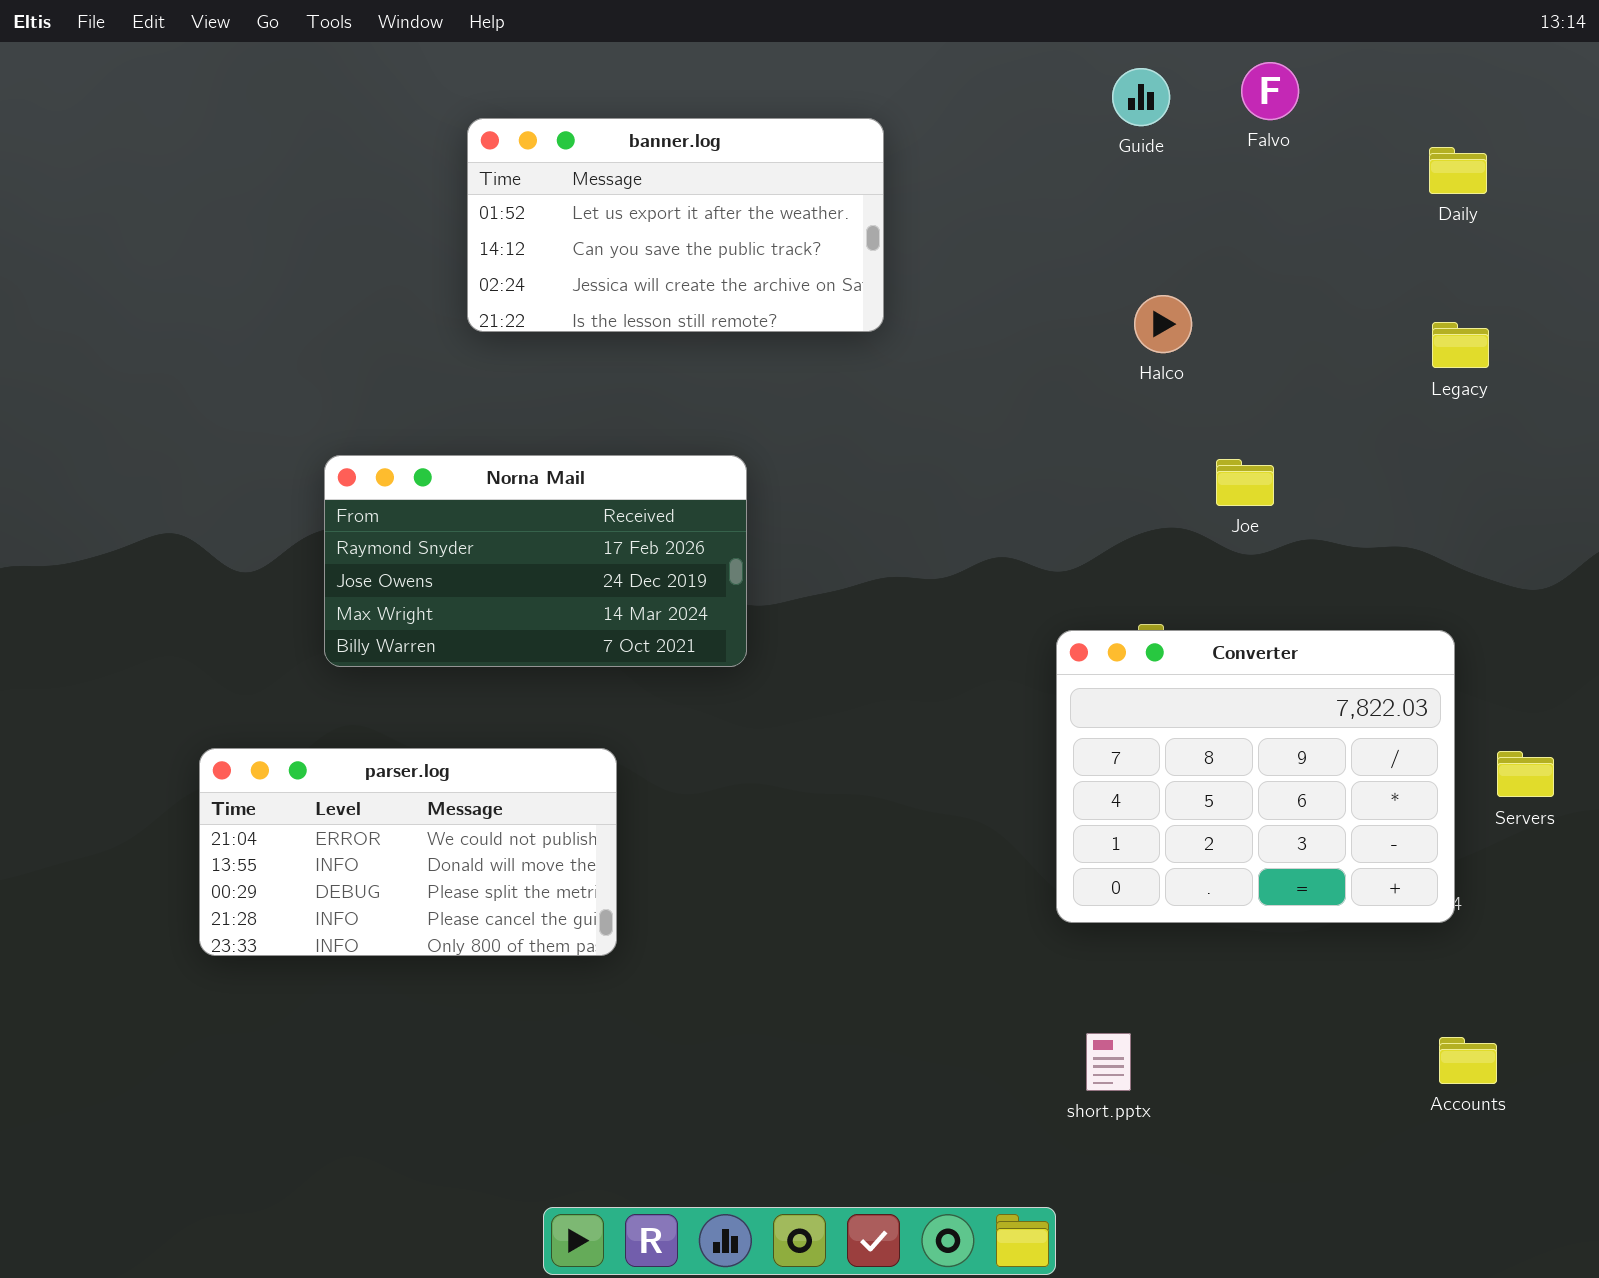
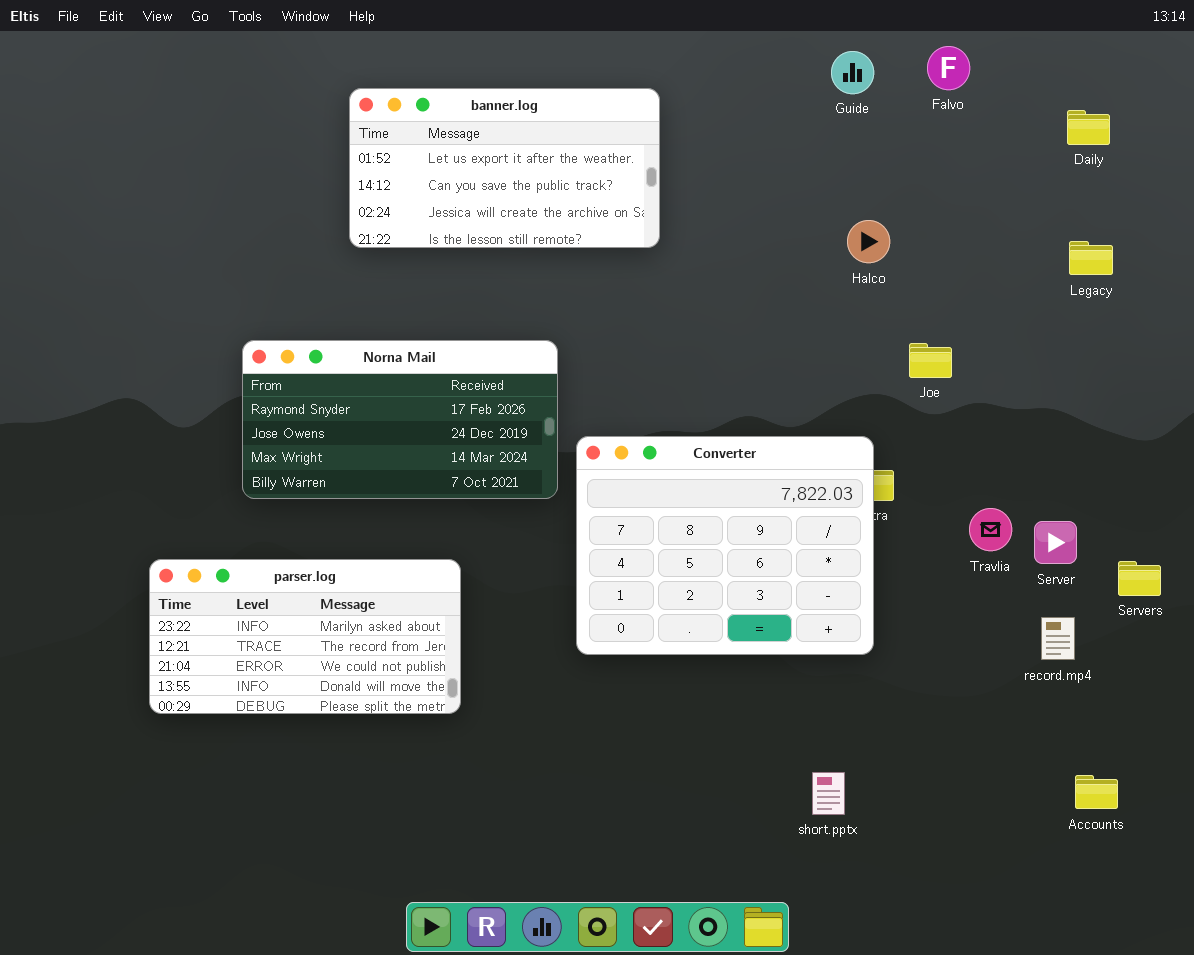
Converter: [1056,630,1455,923] -> [576,436,874,655], moved
parser.log: [199,748,617,956] -> [149,559,461,714], scrolled up 2 rows

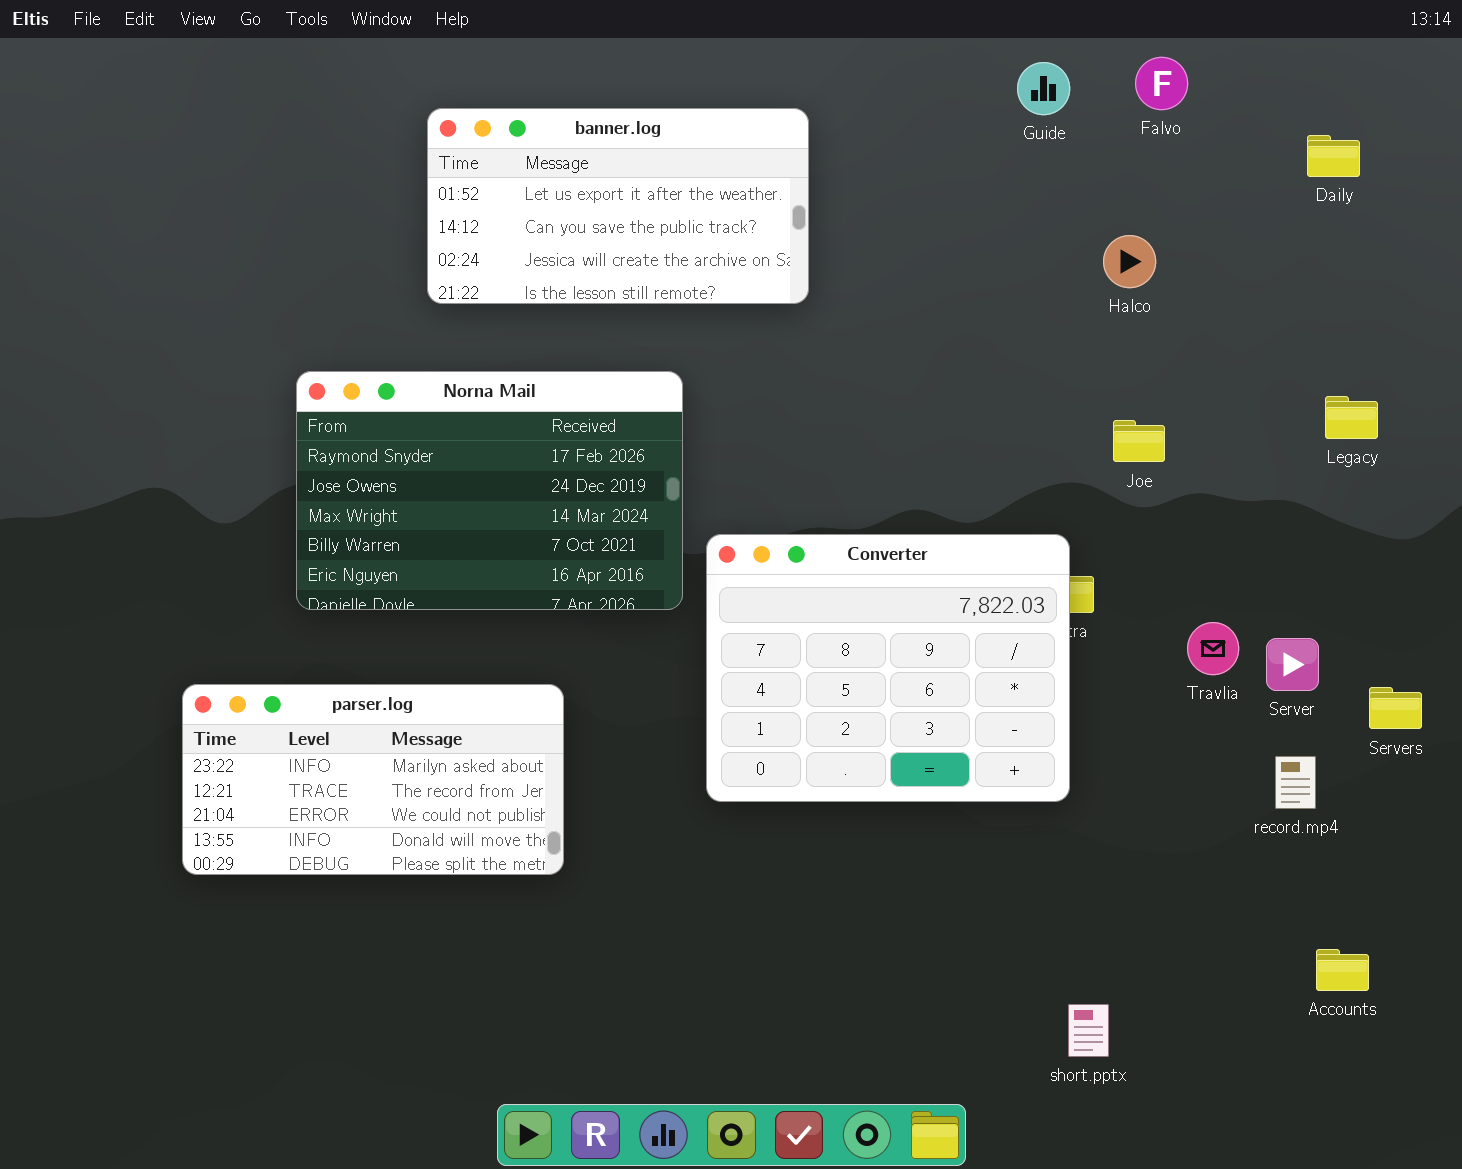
Halco: [847,220,890,263] -> [1103,235,1156,288], moved
Legacy: [1069,241,1113,275] -> [1325,396,1378,439], moved
Norna Mail: [242,340,558,499] -> [296,371,683,610], resized
short.pptx: [812,772,845,815] -> [1068,1004,1109,1057], moved

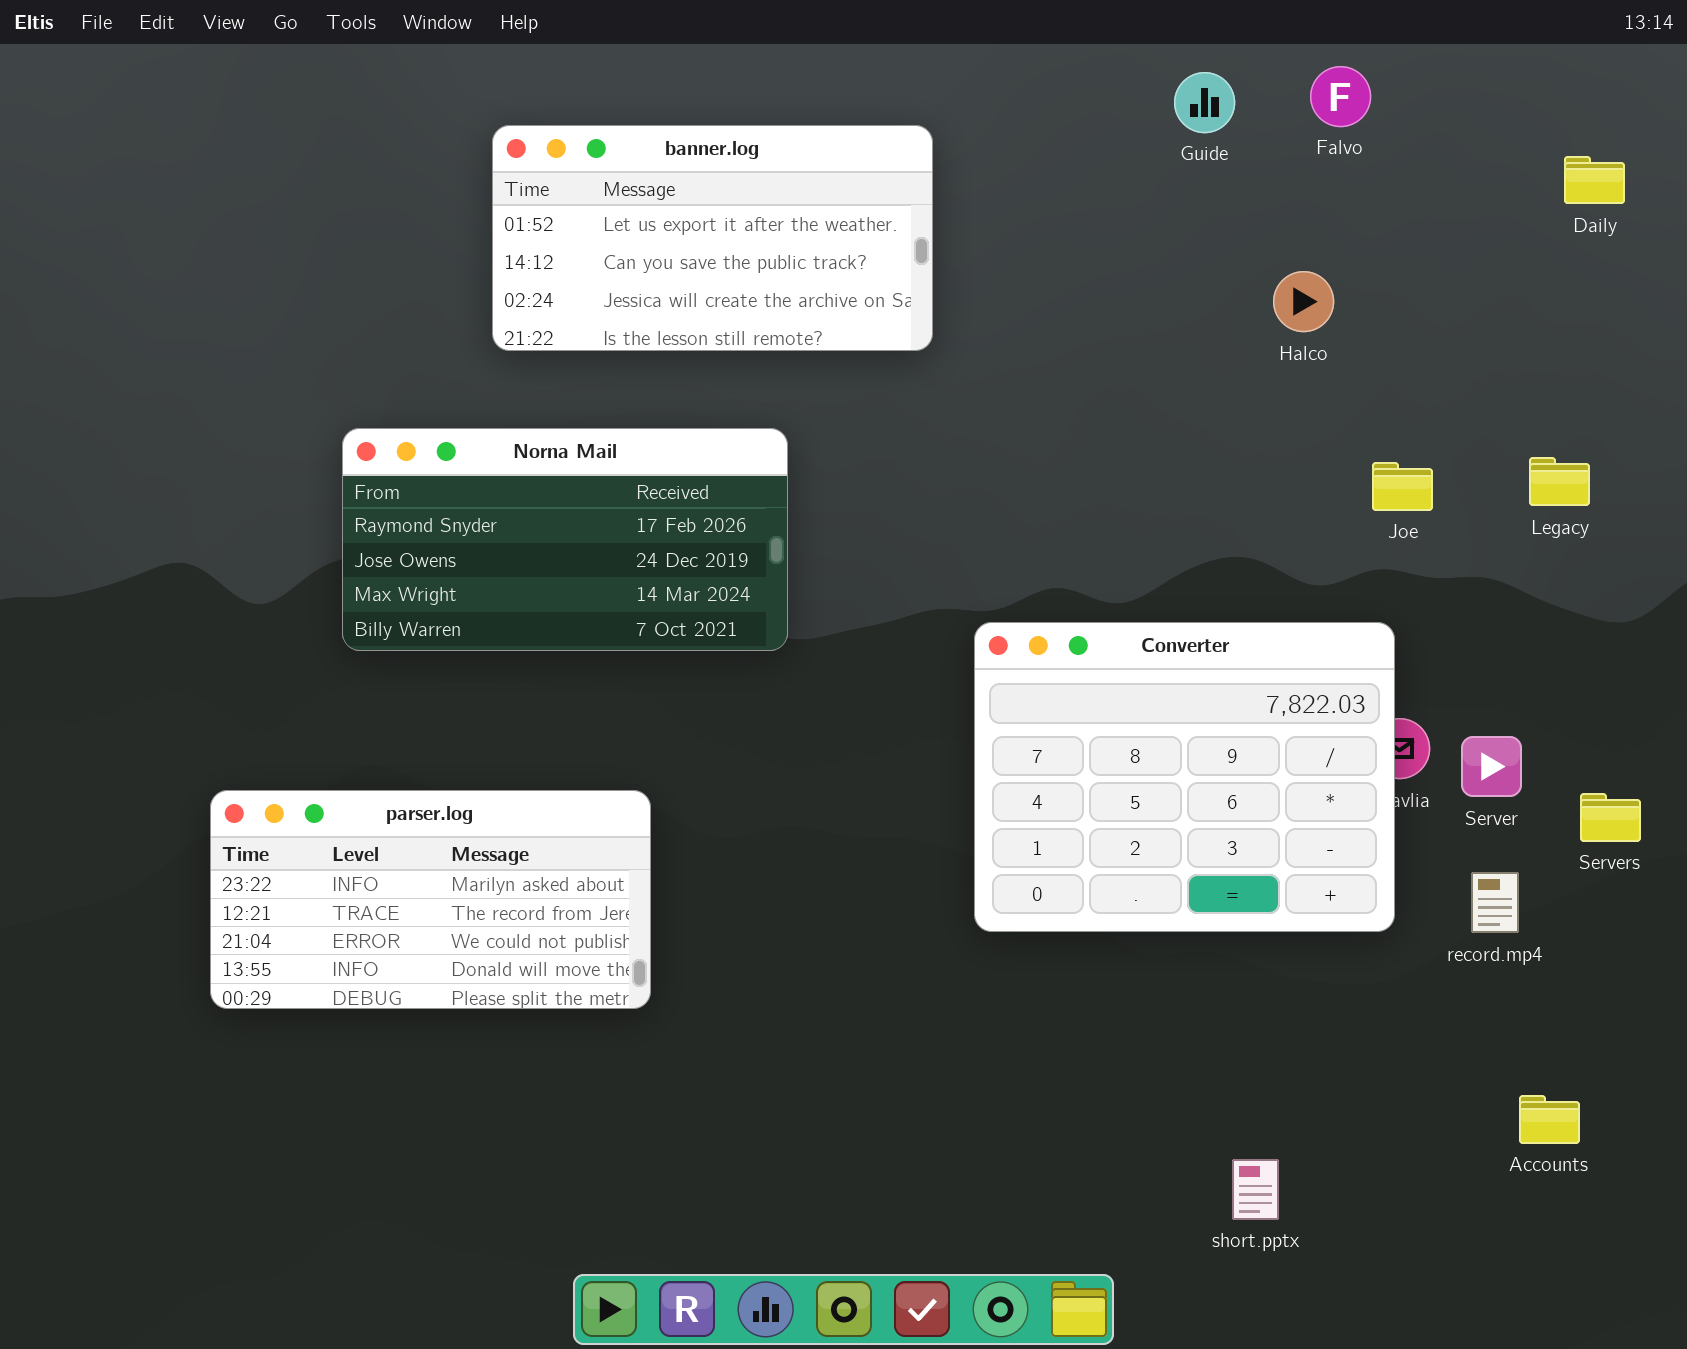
Daily: [1307,135,1360,177] -> [1564,156,1625,204], moved
Norna Mail: [296,371,683,610] -> [342,428,788,651], resized
Joe: [1113,420,1165,462] -> [1372,462,1433,511], moved
Converter: [706,534,1070,802] -> [974,622,1395,932], moved

